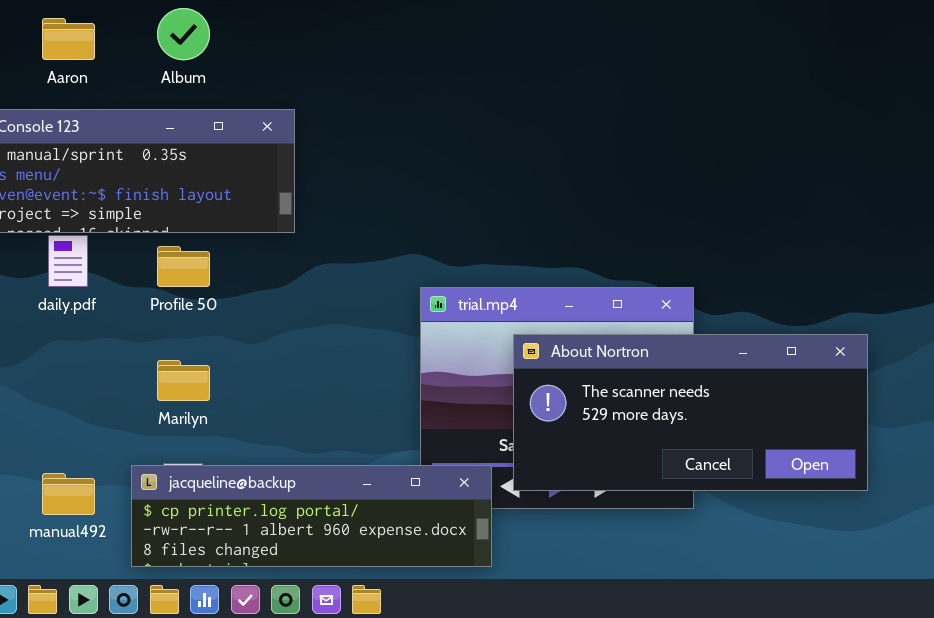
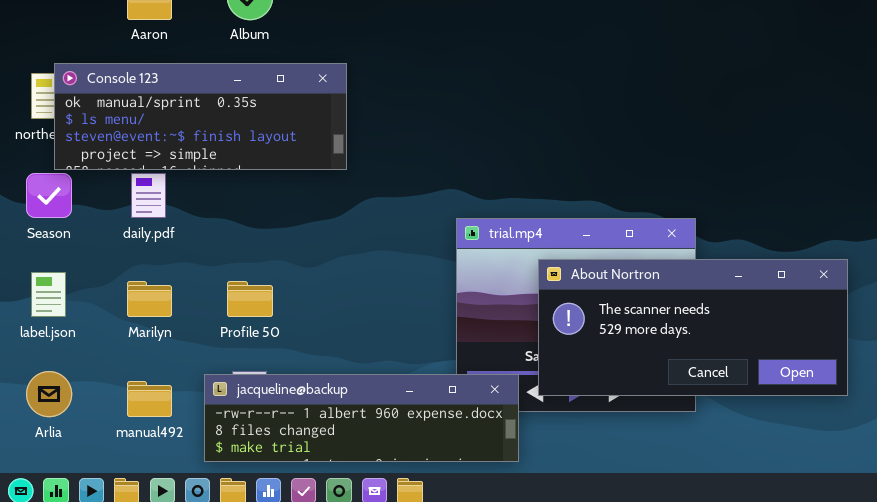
Profile 50: [157,246,210,287] -> [227,281,273,317], moved
Marilyn: [157,360,210,401] -> [127,281,172,317], moved
jacqueline@backup: [131,465,492,567] -> [204,374,519,462], scrolled down 1 row

